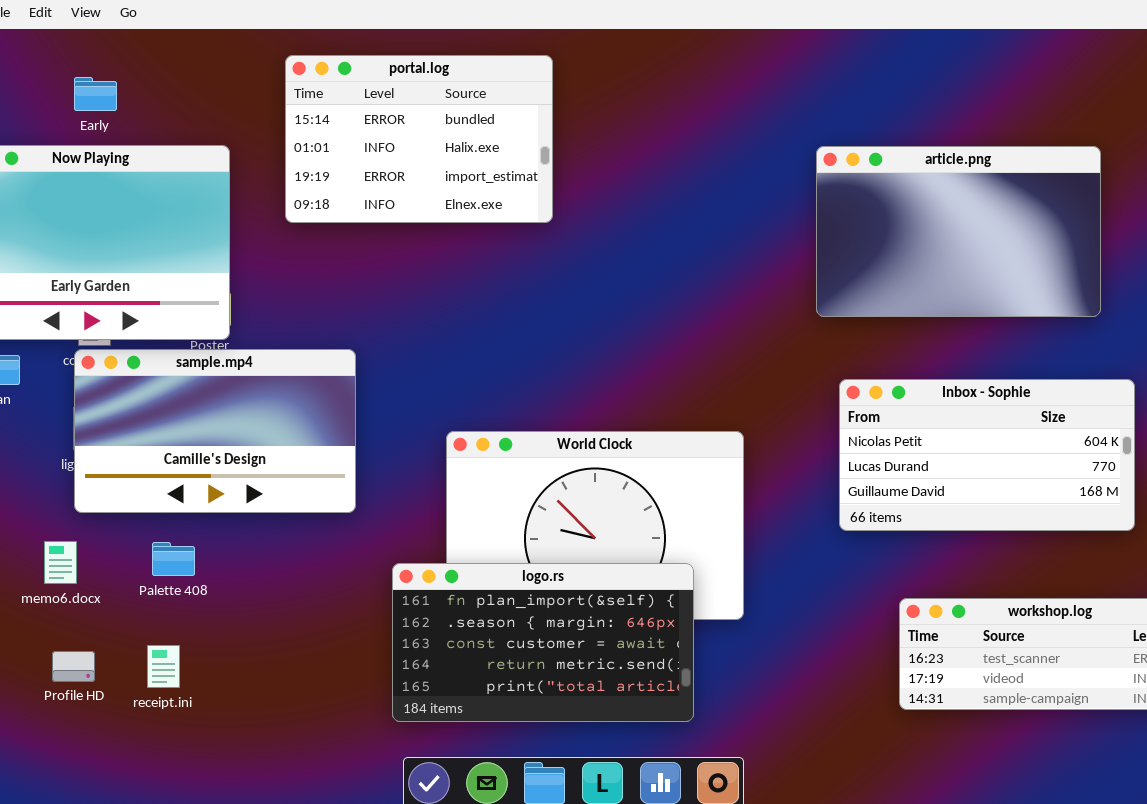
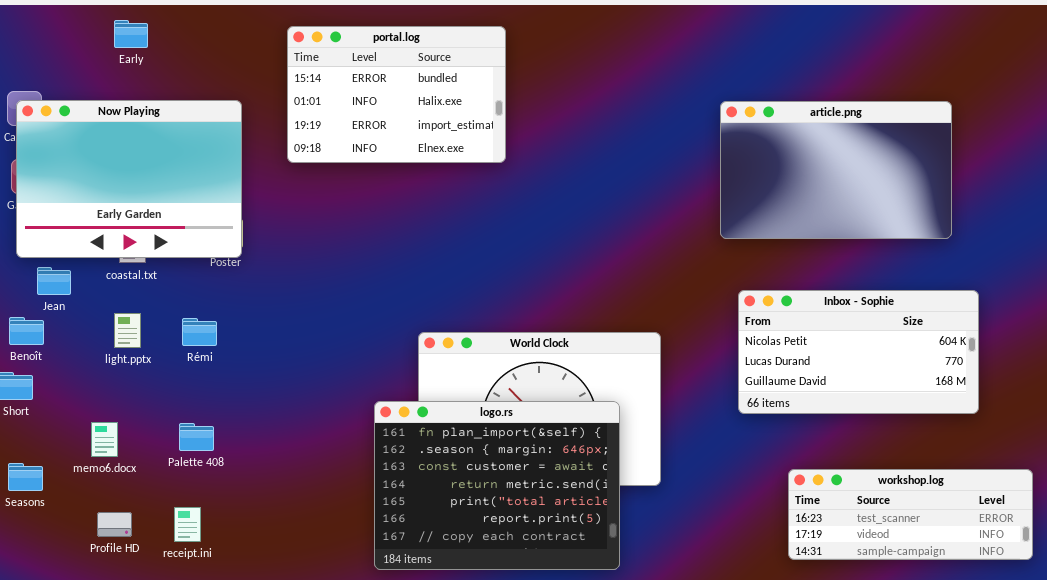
Early: [74,77,117,111] -> [114,20,148,48], moved
sample.mp4: [74,349,356,513] -> none, closed
logo.rs: [392,563,694,722] -> [374,401,620,570], resized

